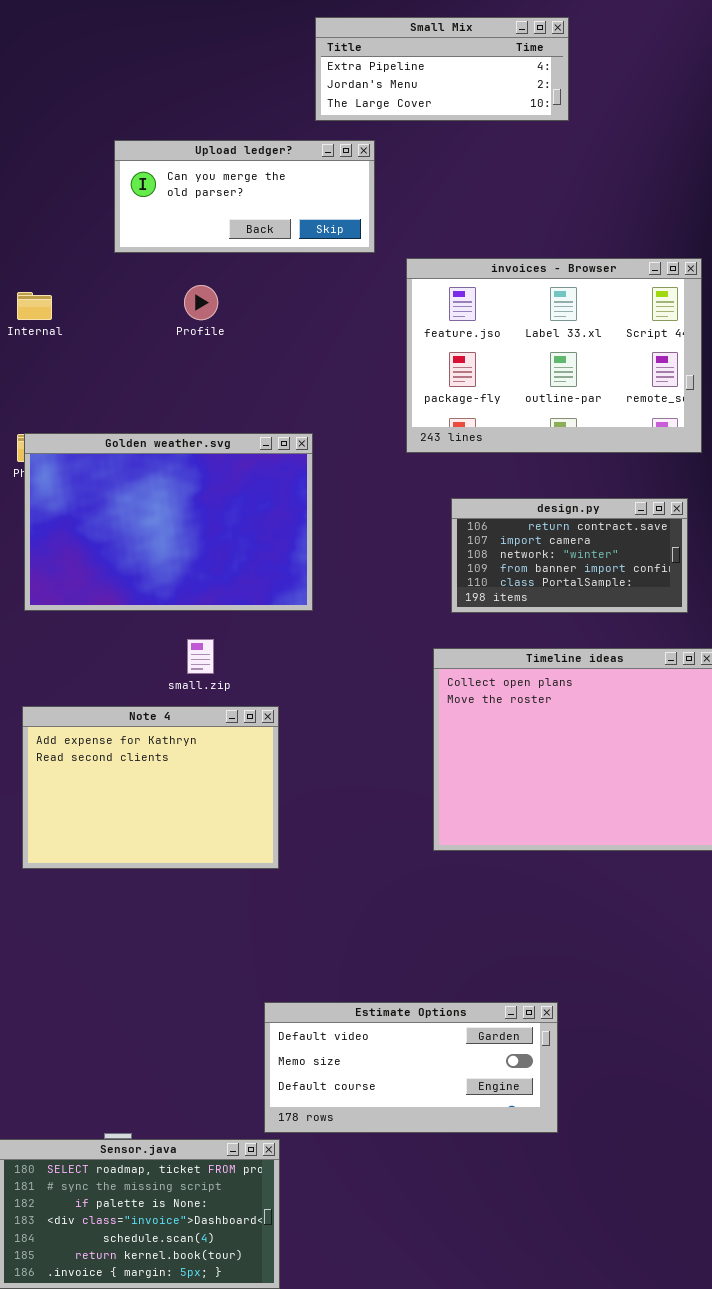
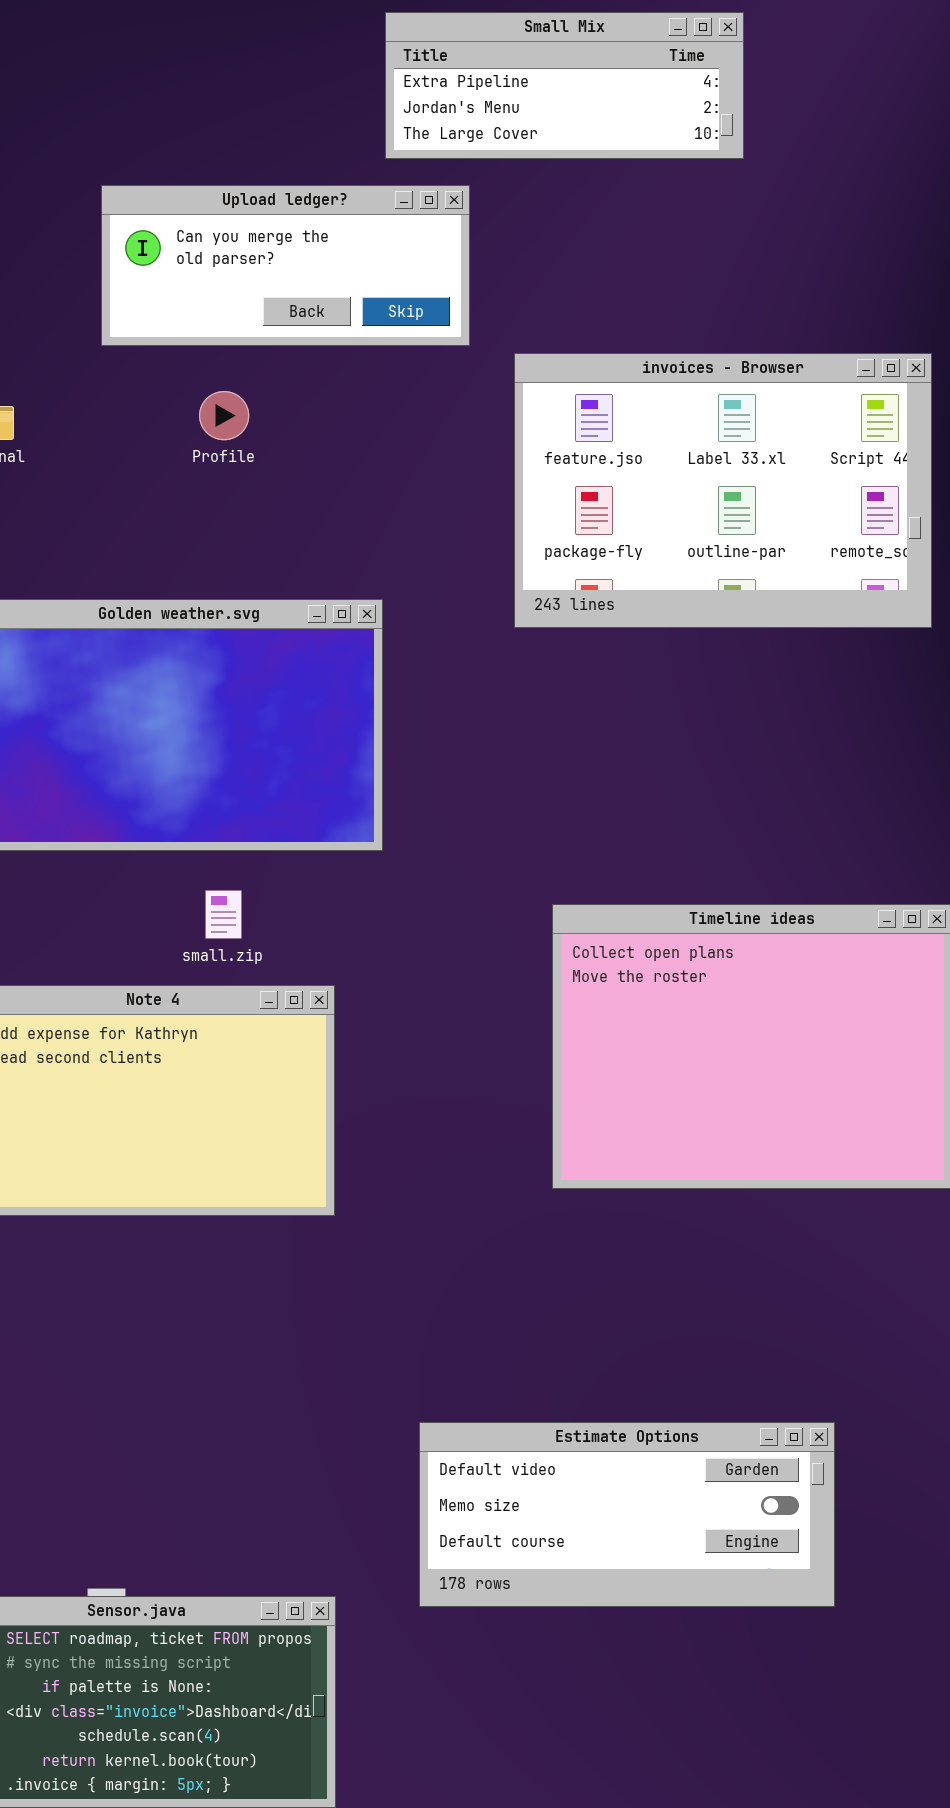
design.py: [451,498,688,613] -> none, closed
Estimate Options: [264,1002,558,1133] -> [419,1422,835,1607], moved

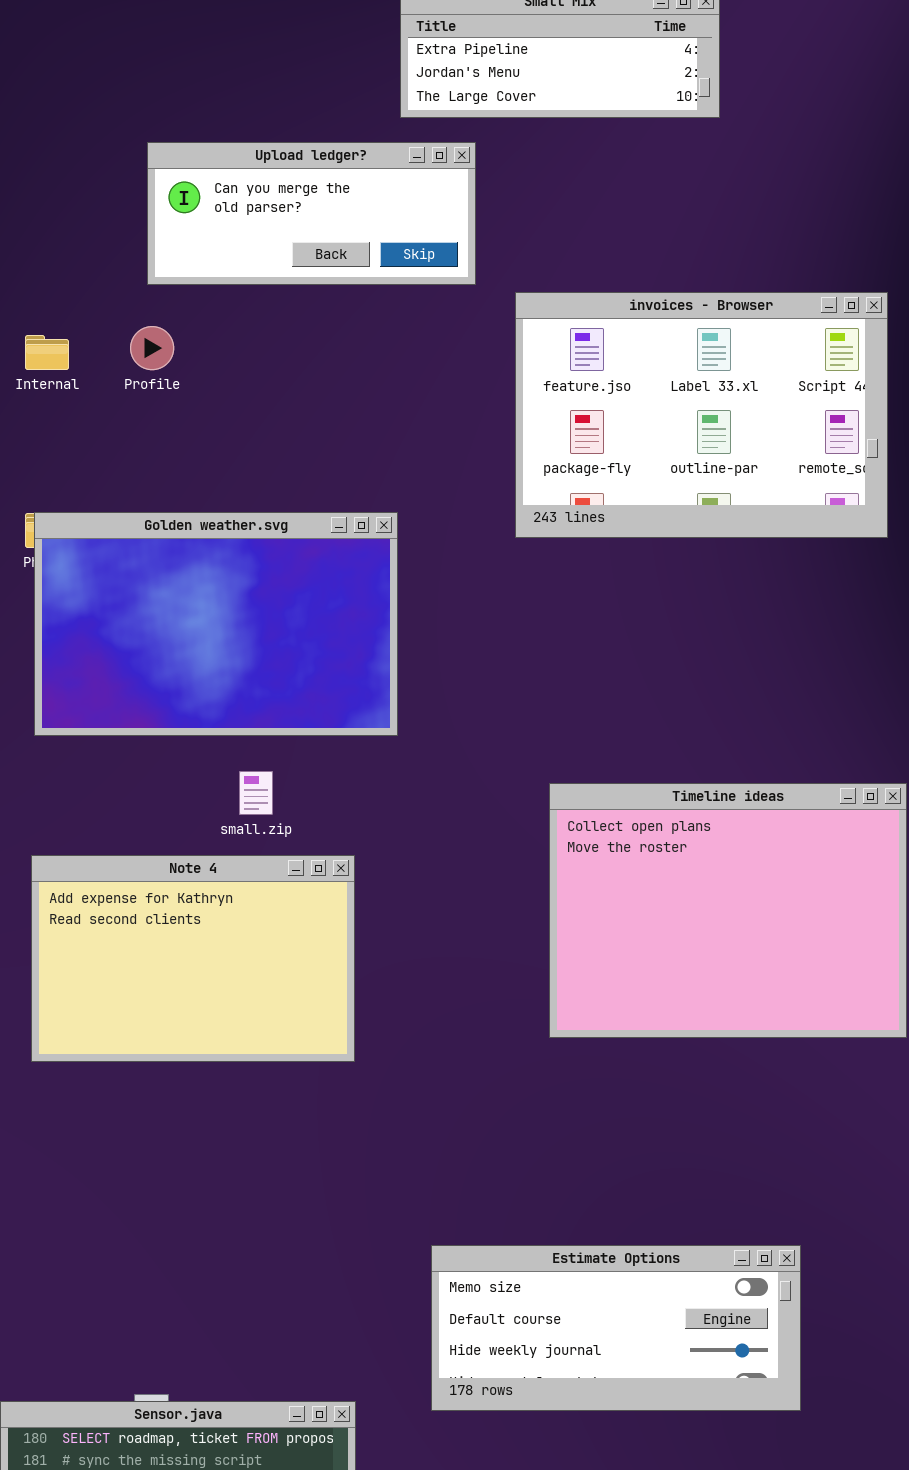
Profile: [199,391,249,440] -> [130,326,174,370], moved
Estimate Options: [419,1422,835,1607] -> [431,1245,801,1411], scrolled down 1 row

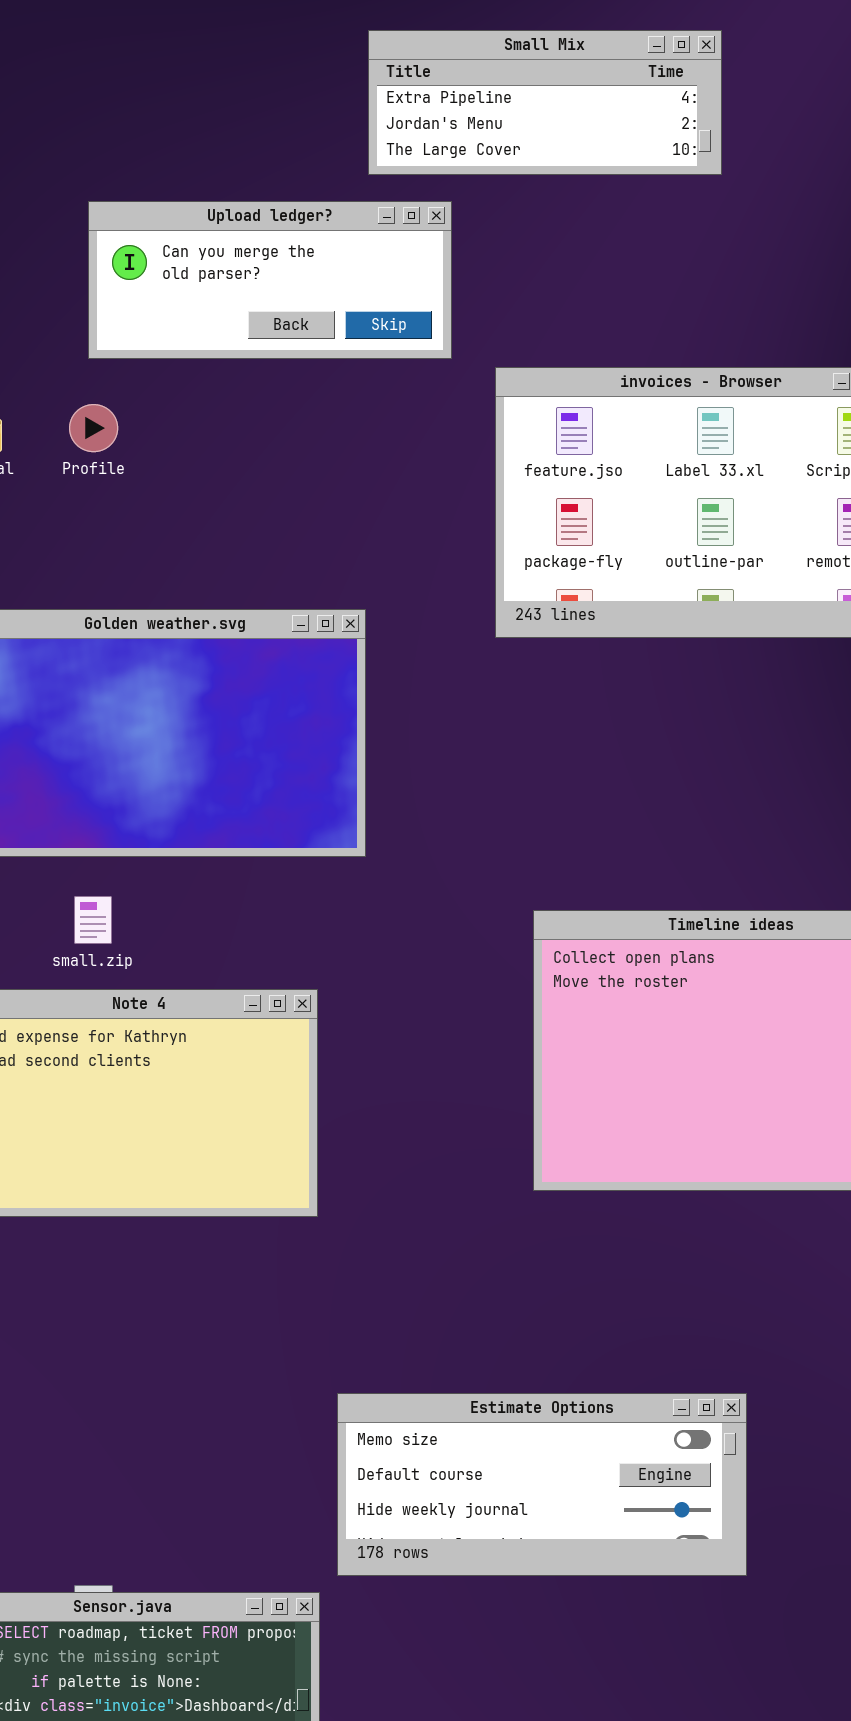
small.zip: [239,771,273,815] -> [74,896,112,944], moved
Estimate Options: [431,1245,801,1411] -> [337,1393,747,1576], moved

